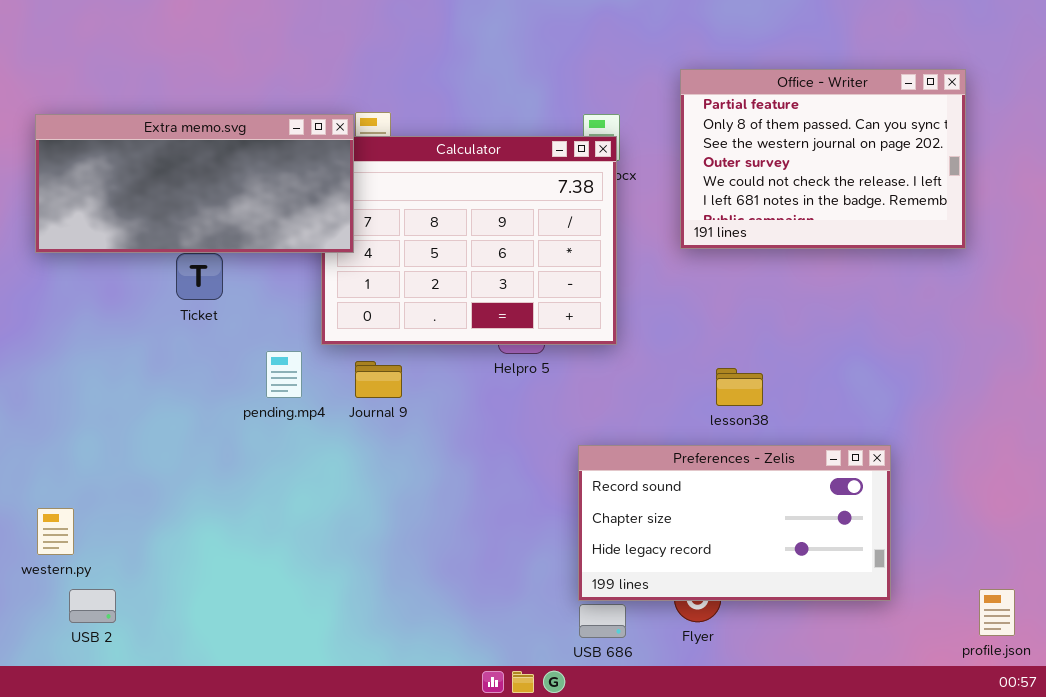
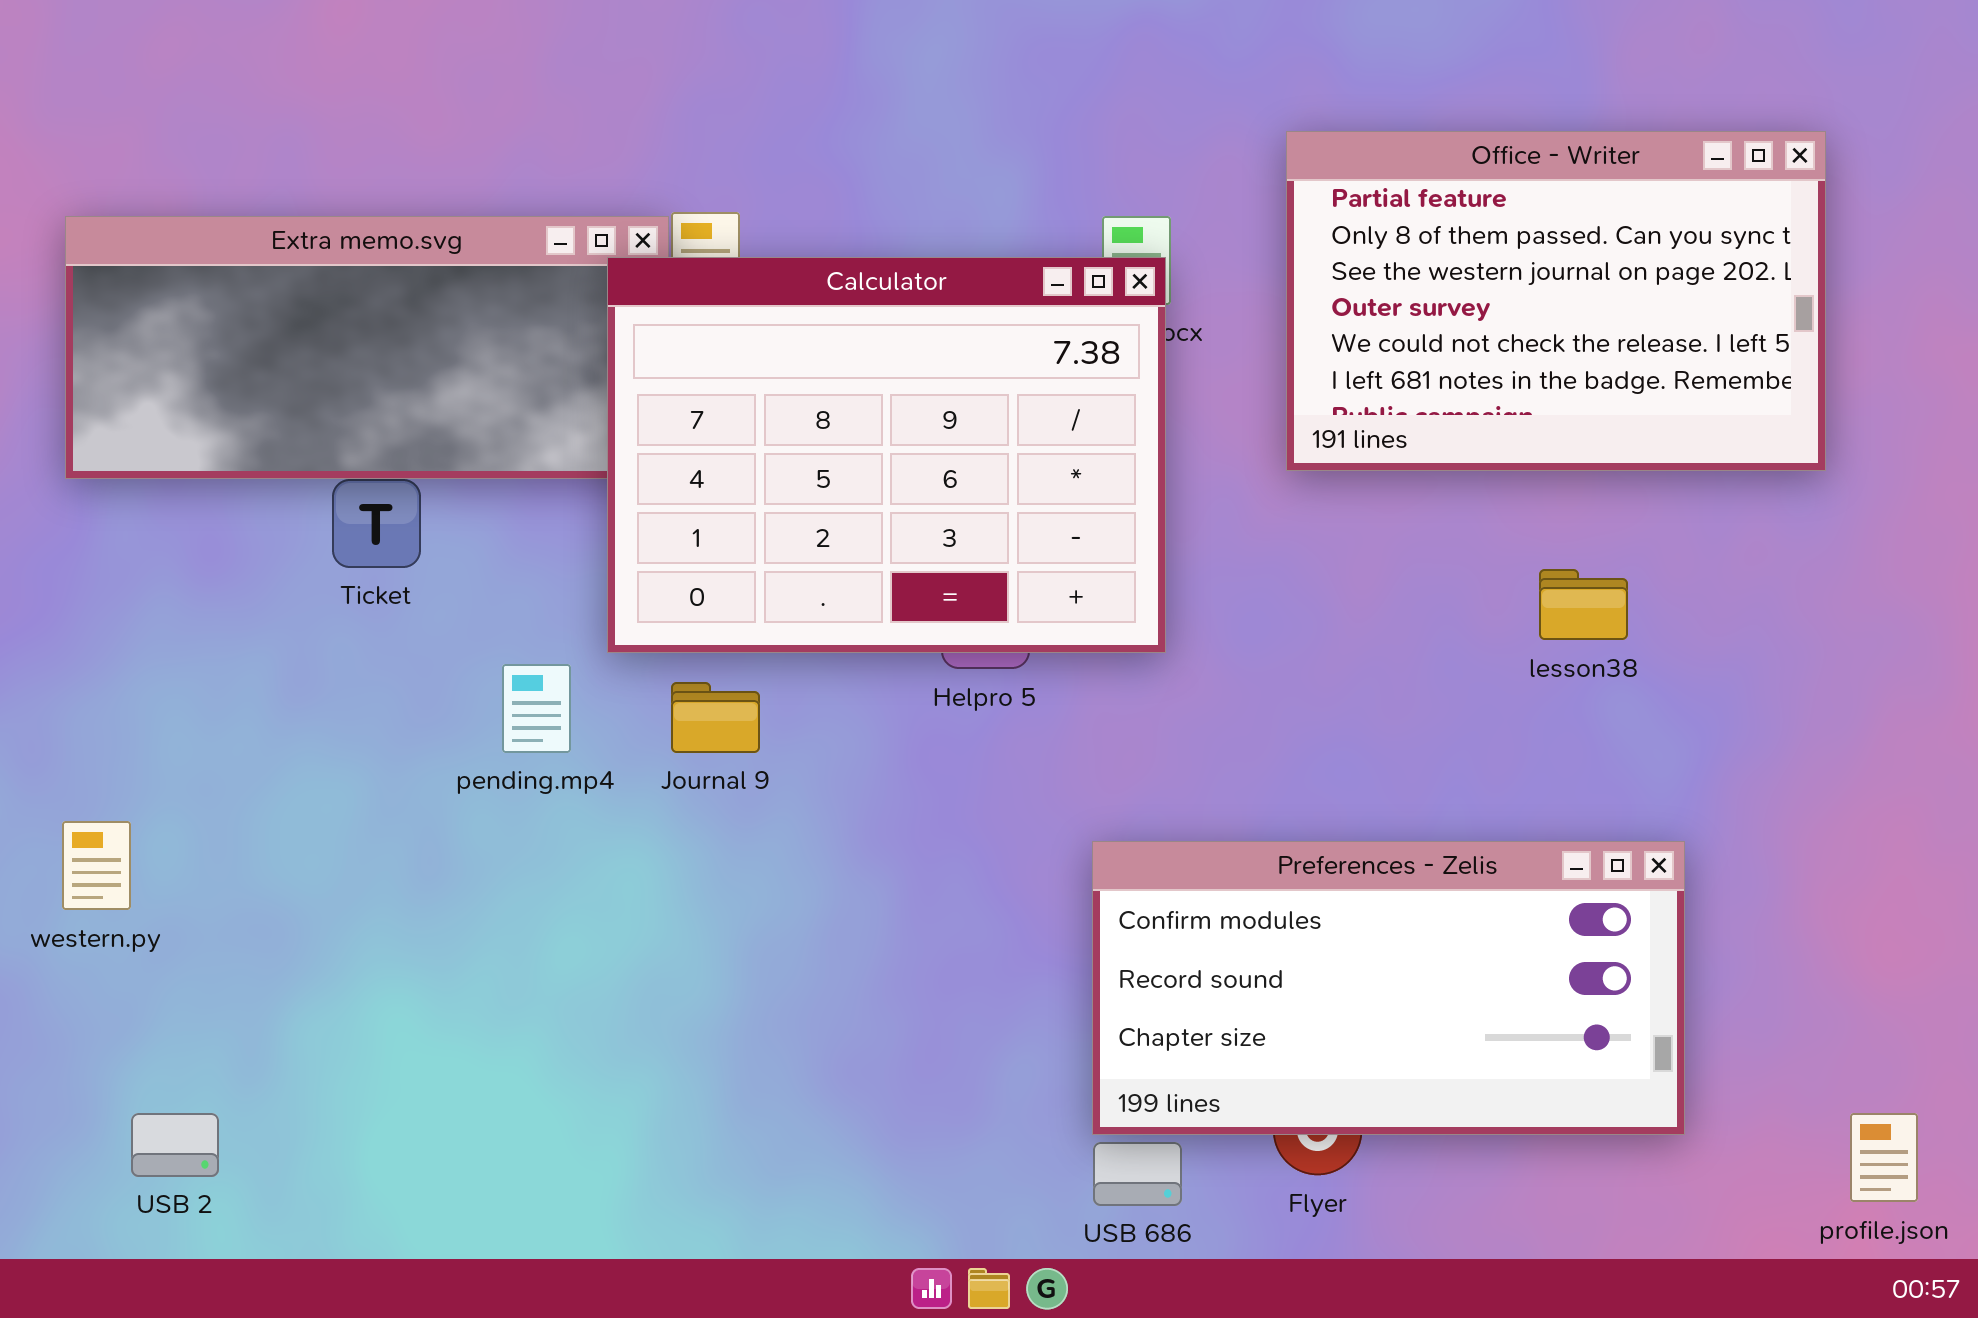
Calculator: [321,136,617,345] -> [607,257,1166,653], raised
lesson38: [716,368,763,406] -> [1539,569,1628,640], moved
Preferences - Zelis: [578,445,891,601] -> [1092,841,1685,1135], scrolled up 1 row
western.py: [37,508,74,555] -> [62,821,131,910], moved

